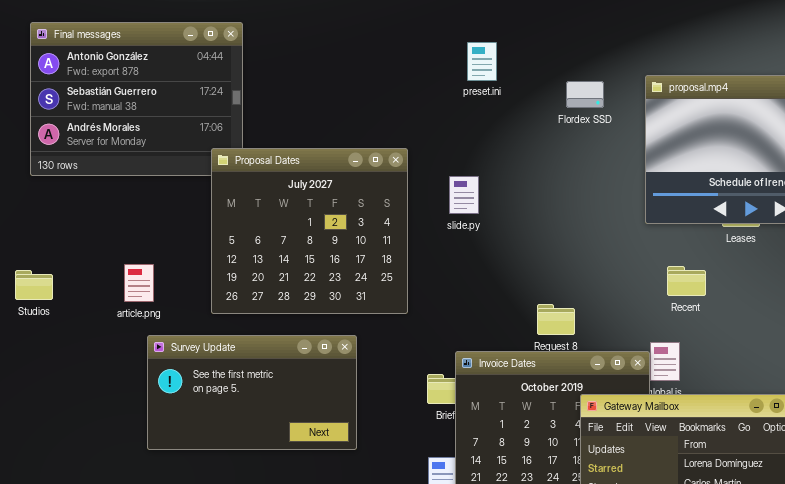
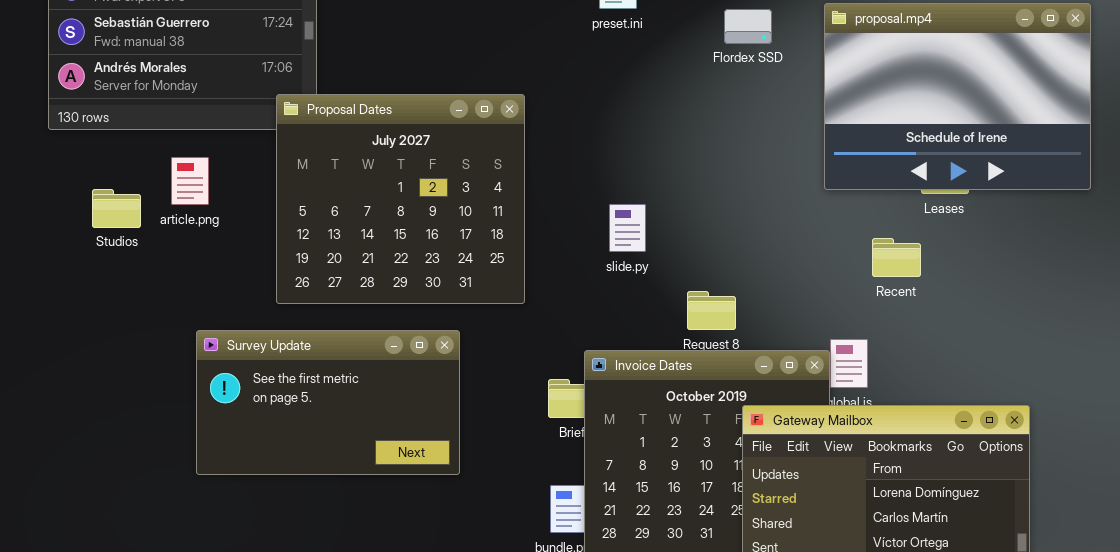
slide.py: [449,176,479,214] -> [609,204,646,252], moved
article.png: [124,264,154,302] -> [171,157,209,205], moved
Recent: [667,266,706,296] -> [872,238,921,277], moved
Studios: [15,270,53,300] -> [92,189,141,228], moved

